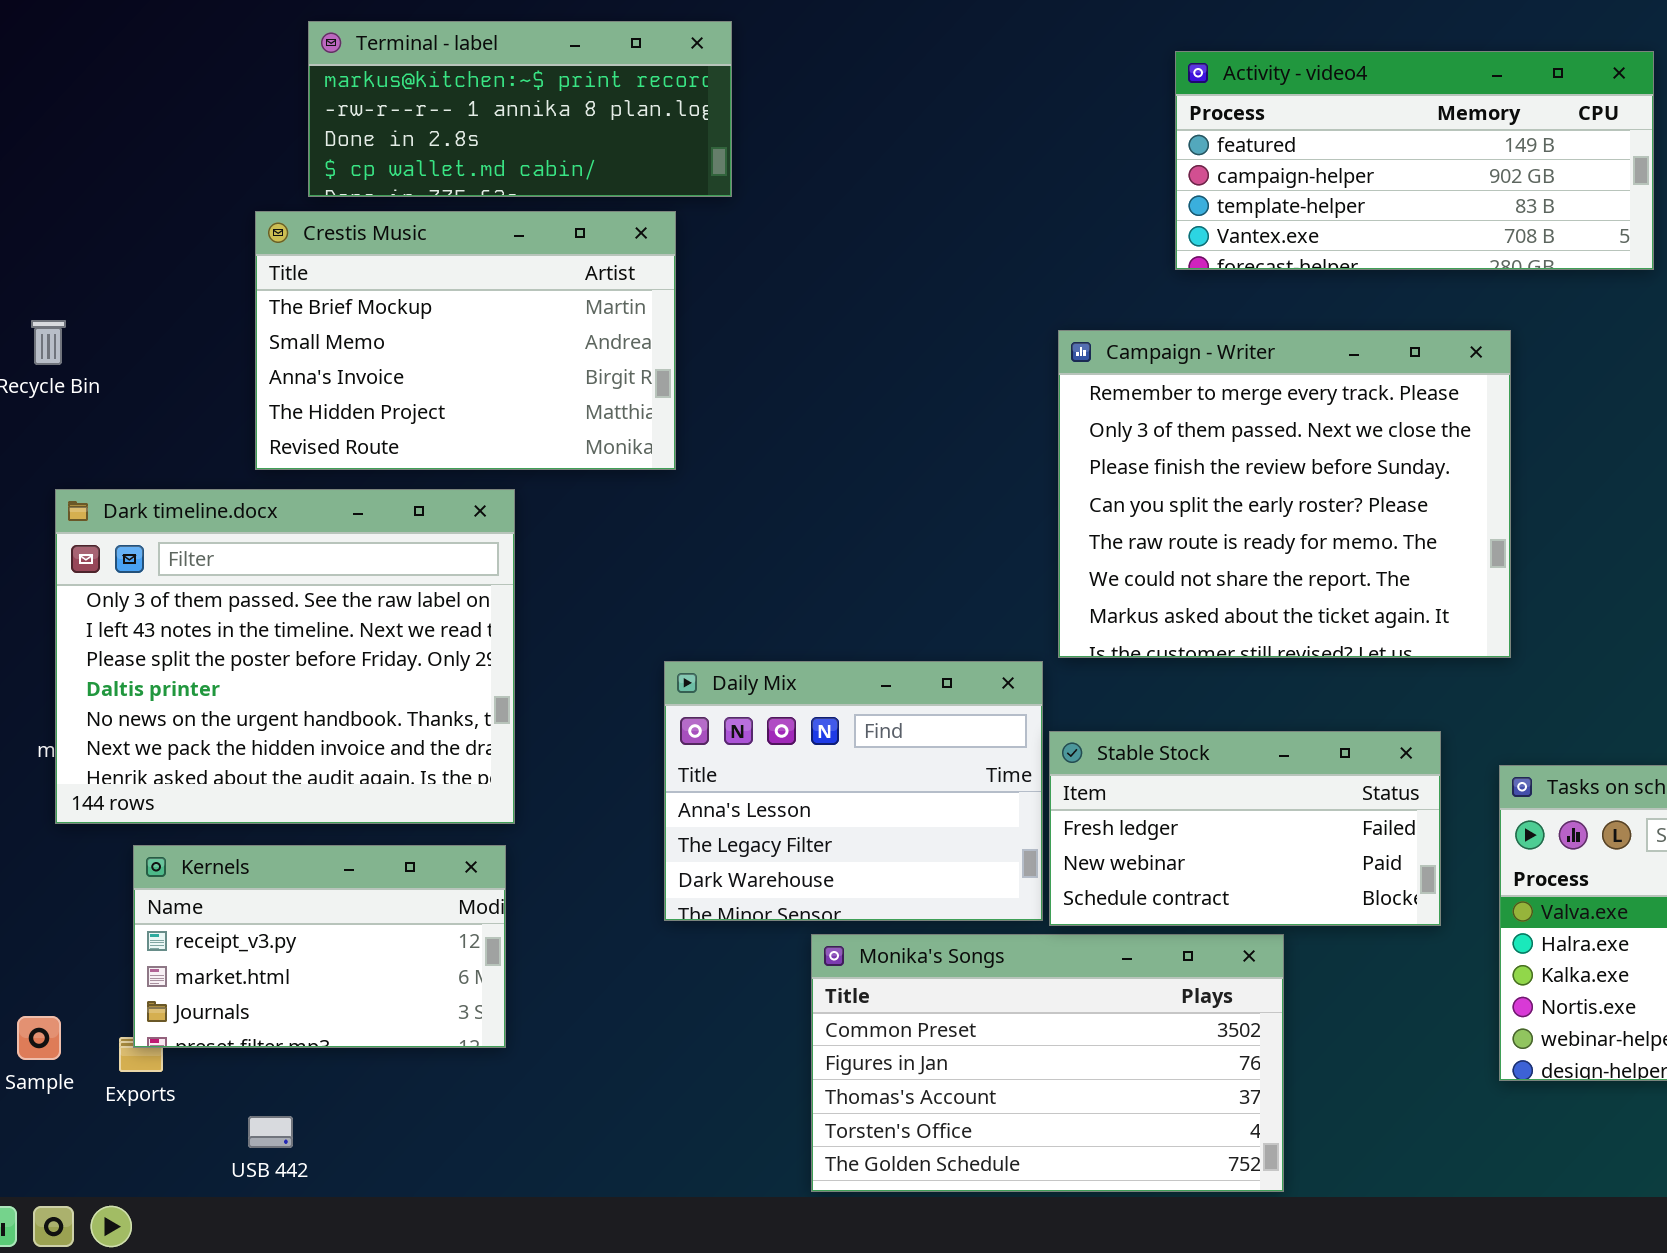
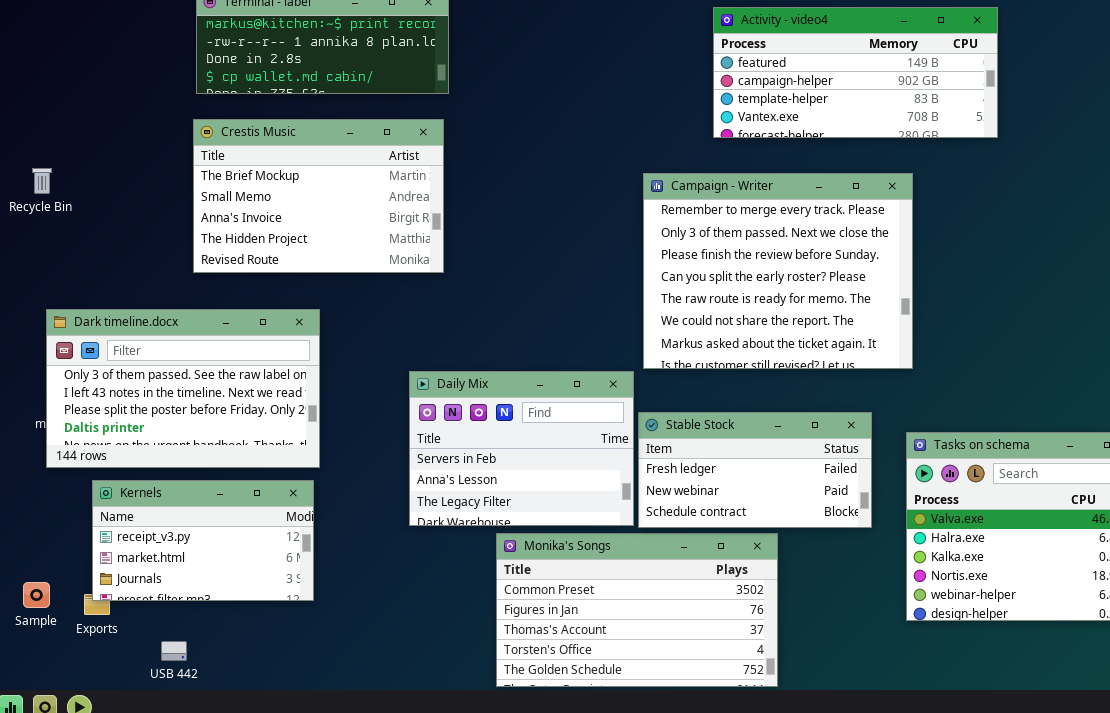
Crestis Music: [255,211,676,470] -> [193,119,444,273], moved
Dark timeline.docx: [55,489,515,824] -> [46,309,320,468], resized
Daily Mix: [664,661,1043,921] -> [409,371,634,526], scrolled up 1 row

